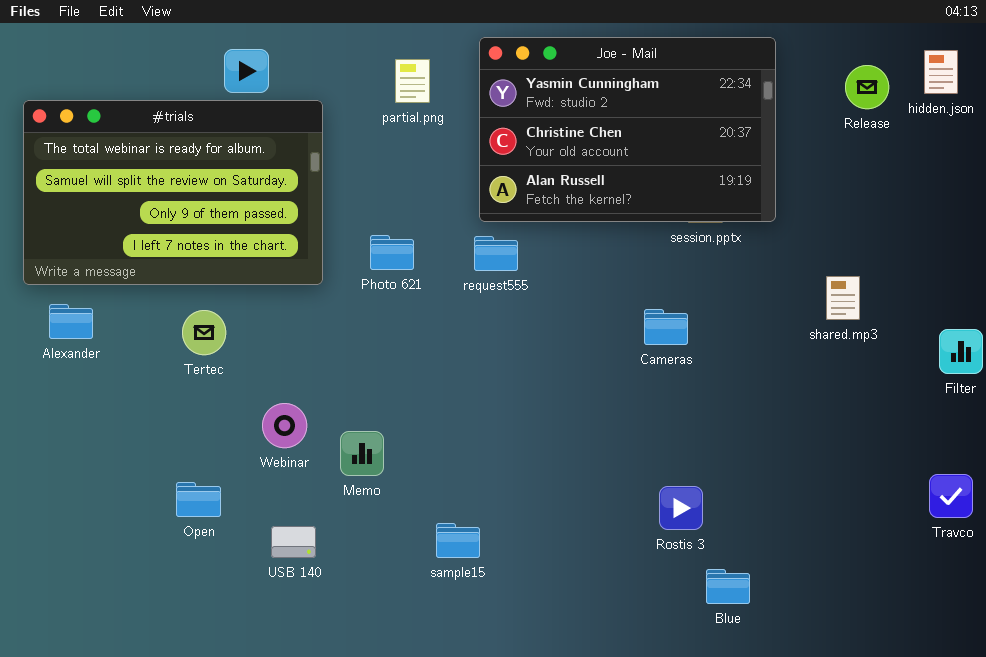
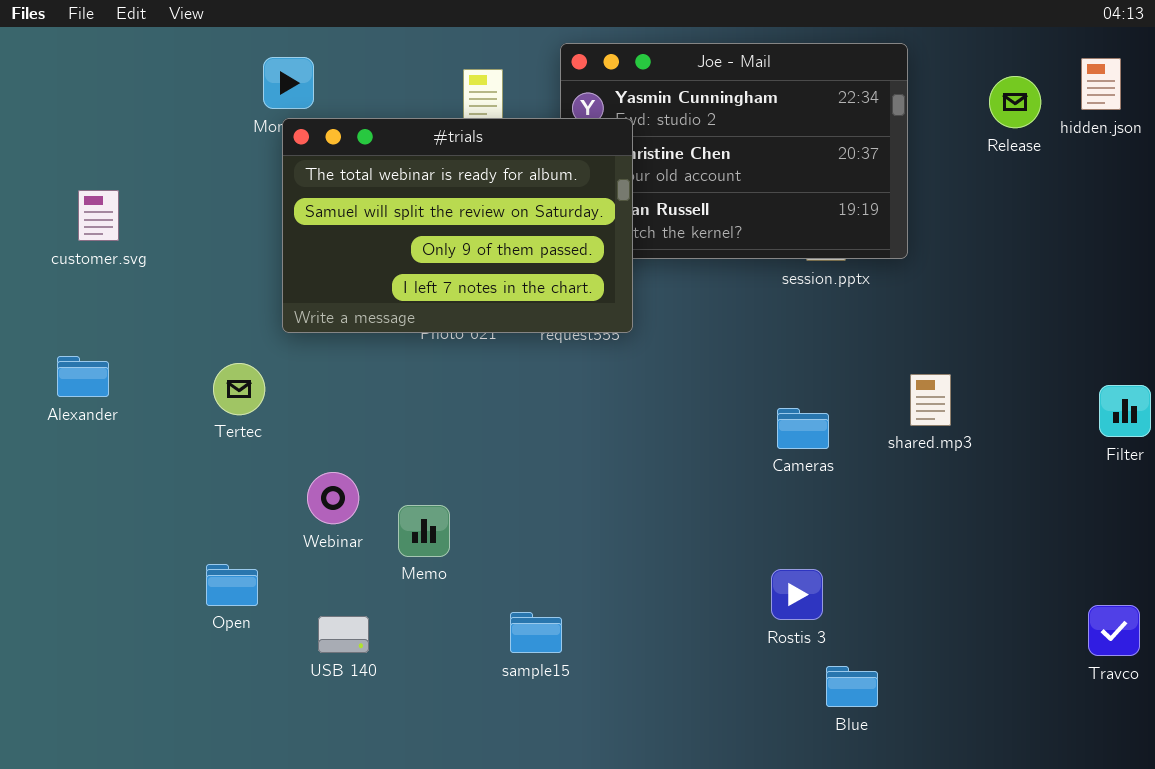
#trials: [23,100,323,285] -> [282,118,633,333], moved
shared.mp3: [826,276,860,320] -> [910,374,951,426], moved
Cameras: [644,309,688,345] -> [777,408,829,449], moved
Travco: [929,474,973,518] -> [1088,605,1140,656], moved

